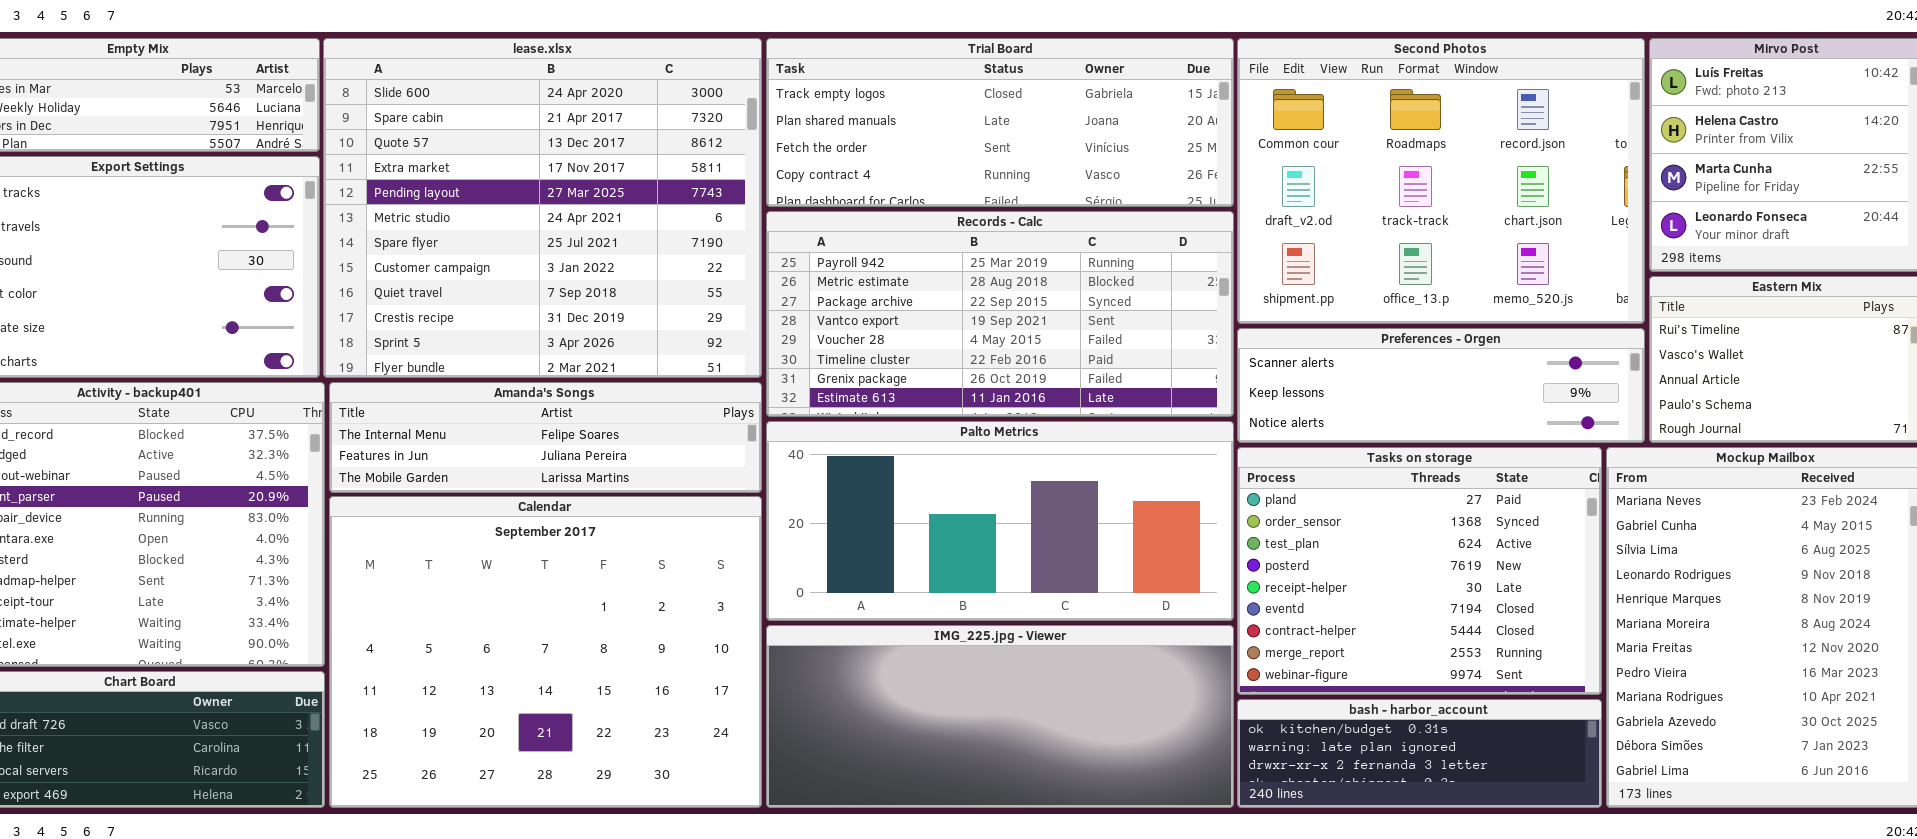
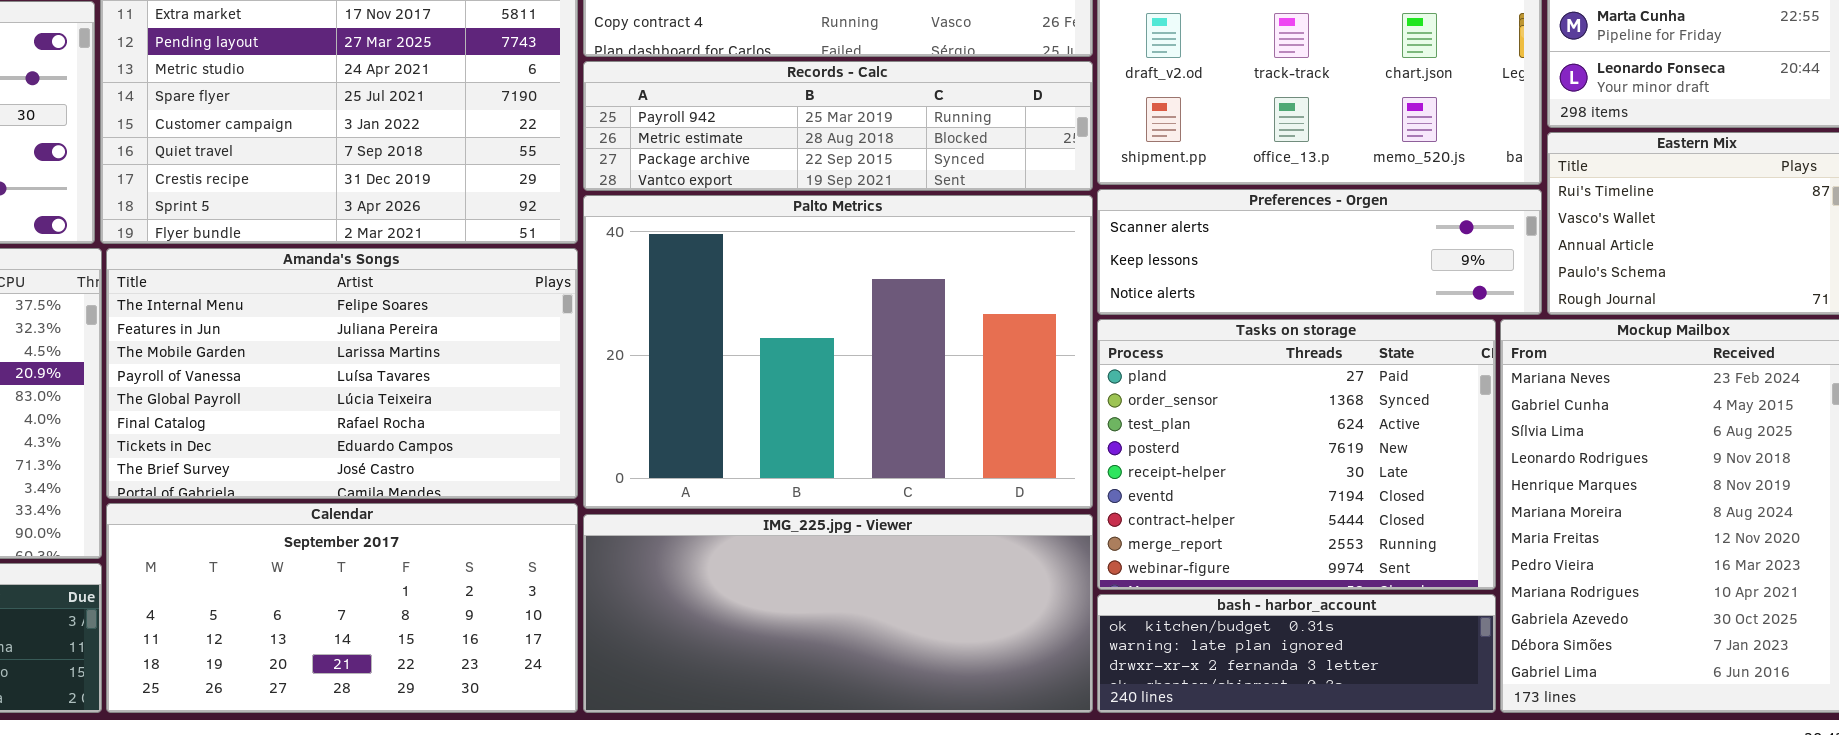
Records - Calc: [766,211,1234,417] -> [583,61,1093,191], resized
Amanda's Songs: [329,382,762,493] -> [106,248,578,499], resized
Palto Metrics: [766,421,1234,621] -> [583,195,1093,509], resized
Calendar: [329,496,762,808] -> [106,503,578,713], resized

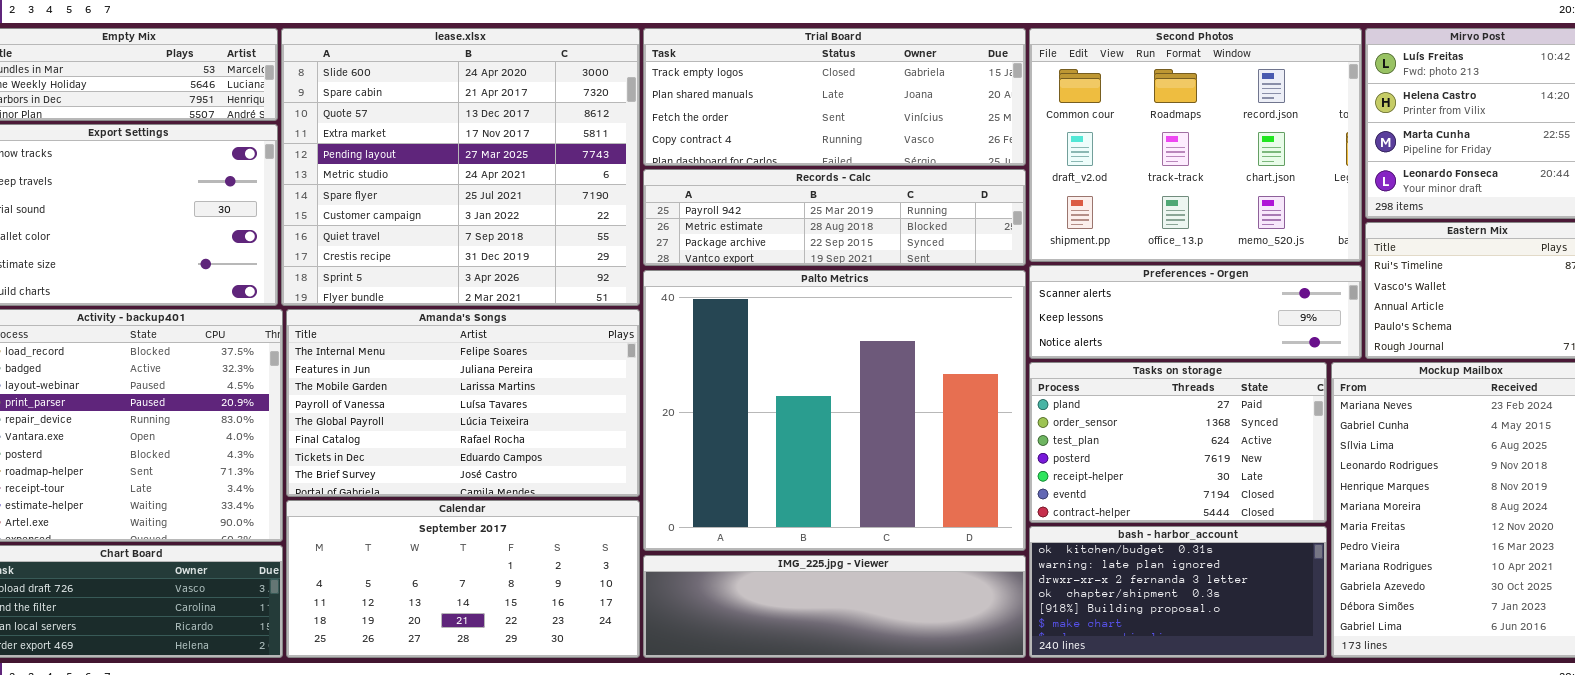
Palto Metrics: [583,195,1093,509] -> [643,270,1026,551], resized
Tasks on storage: [1097,319,1496,590] -> [1029,362,1327,523], resized
IMG_225.jpg - Viewer: [583,514,1093,713] -> [643,555,1026,658], resized
bash - harbor_account: [1097,594,1496,713] -> [1029,526,1327,658], resized

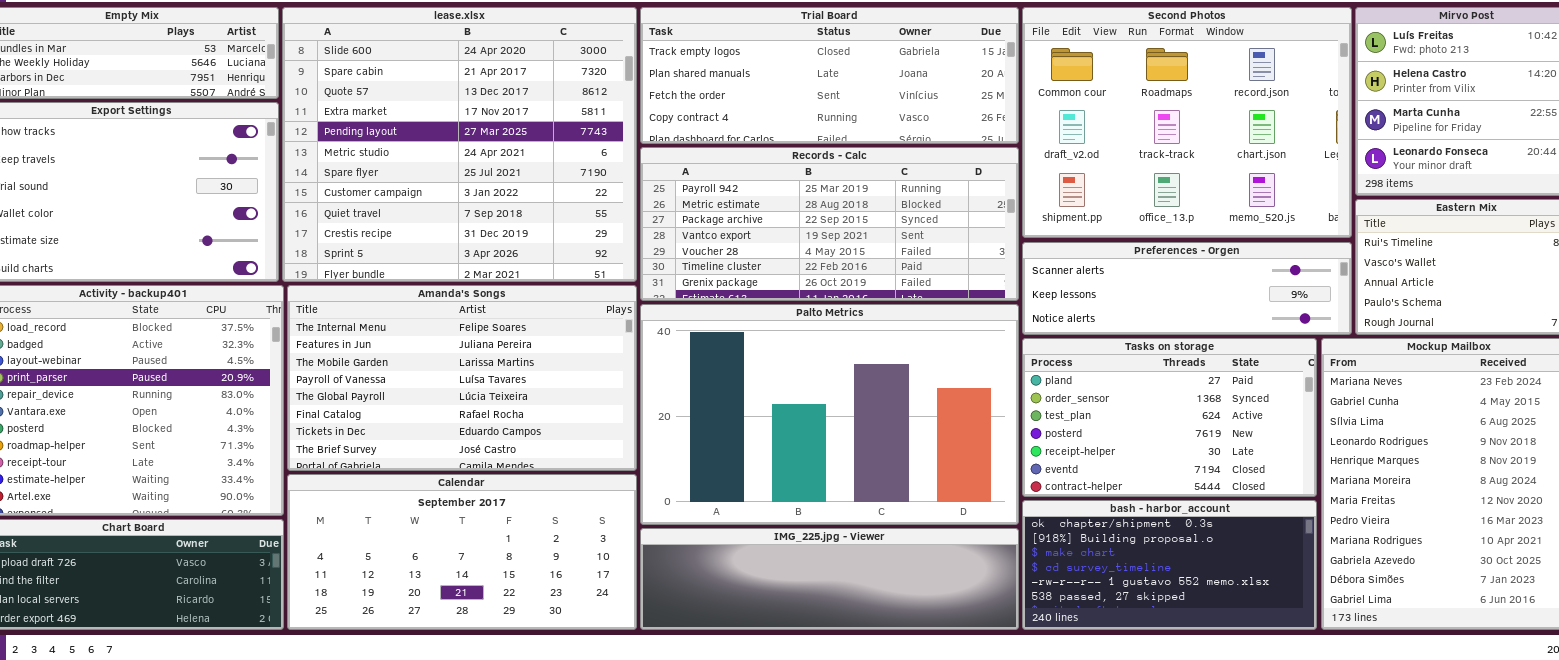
Records - Calc: [643,169,1026,266] -> [640,147,1019,301], resized
Palto Metrics: [643,270,1026,551] -> [640,304,1019,525], resized
bash - harbor_account: [1029,526,1327,658] -> [1022,500,1317,630], scrolled down 3 rows

